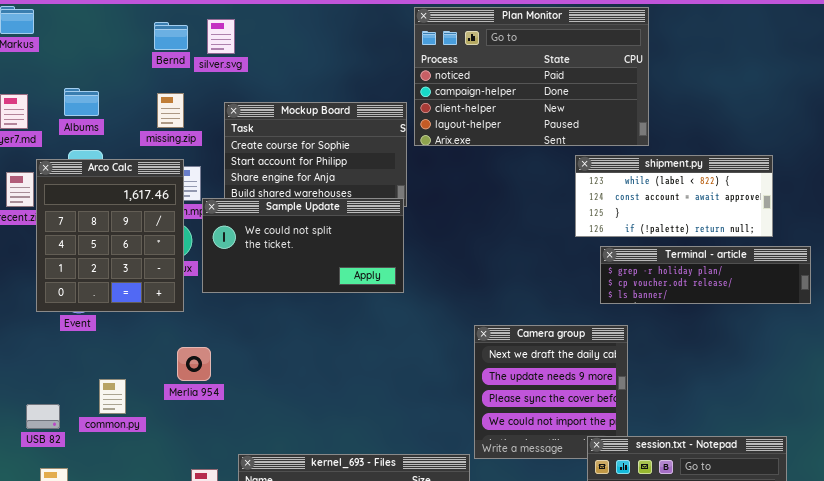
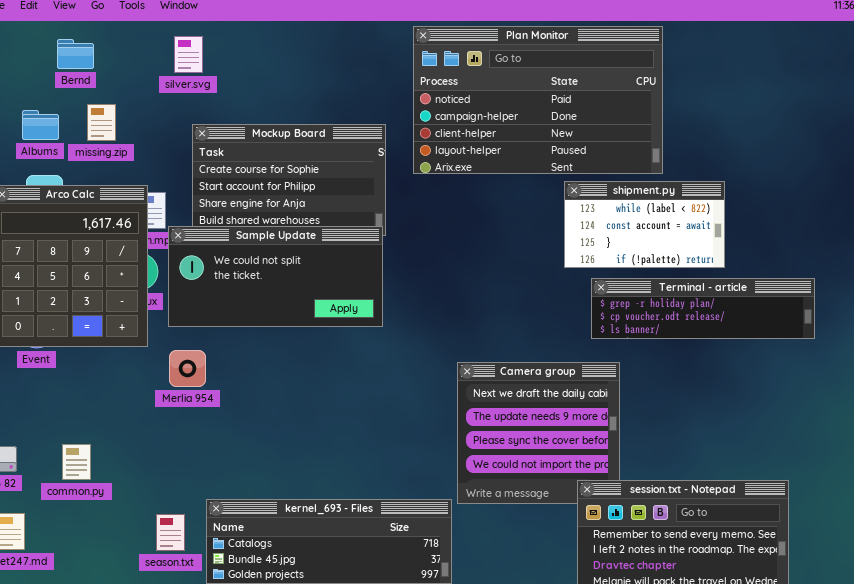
Plan Monitor: [414,7,649,146] -> [413,26,663,174], moved
Bernd: [154,22,188,50] -> [57,39,94,69], moved
missing.zip: [157,93,184,128] -> [87,104,116,141], moved
shipment.py: [575,155,773,237] -> [564,181,725,268], resized
Merlia 954: [177,347,211,381] -> [169,350,206,387], moved
common.py: [99,379,126,414] -> [62,444,91,480], moved

